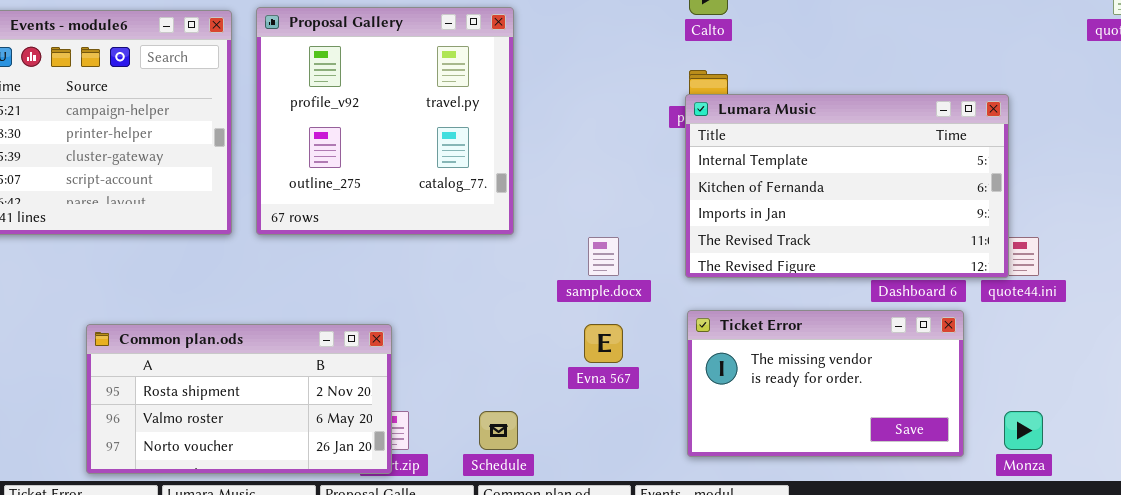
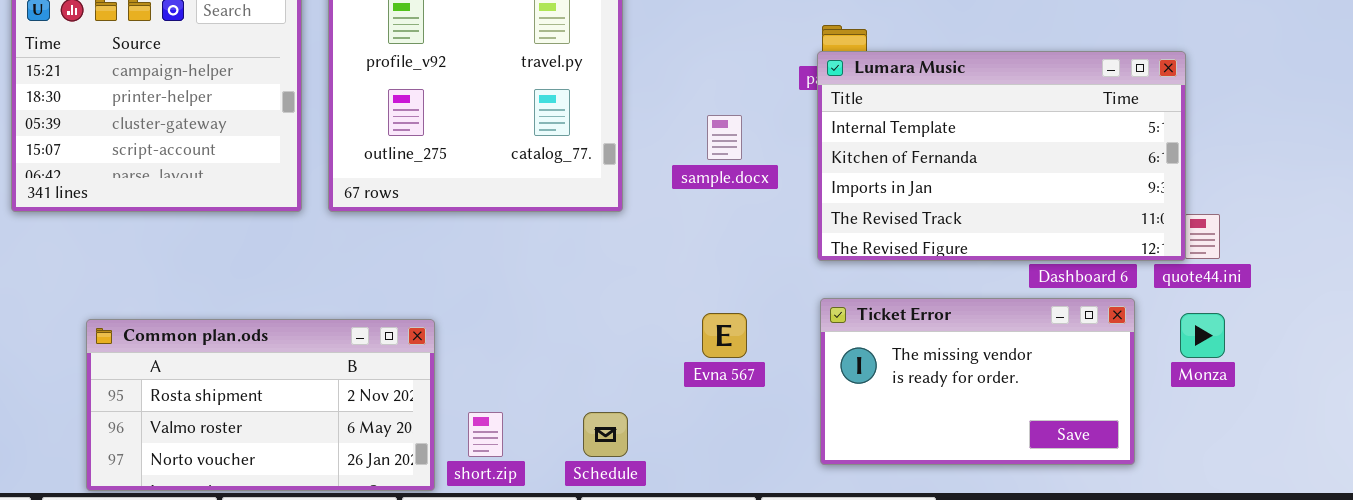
sample.docx: [588,237,619,276] -> [707,115,742,160], moved
Common plan.ods: [86,324,392,474] -> [86,319,435,491], moved
Monza: [1004,411,1043,450] -> [1180,313,1225,358], moved

